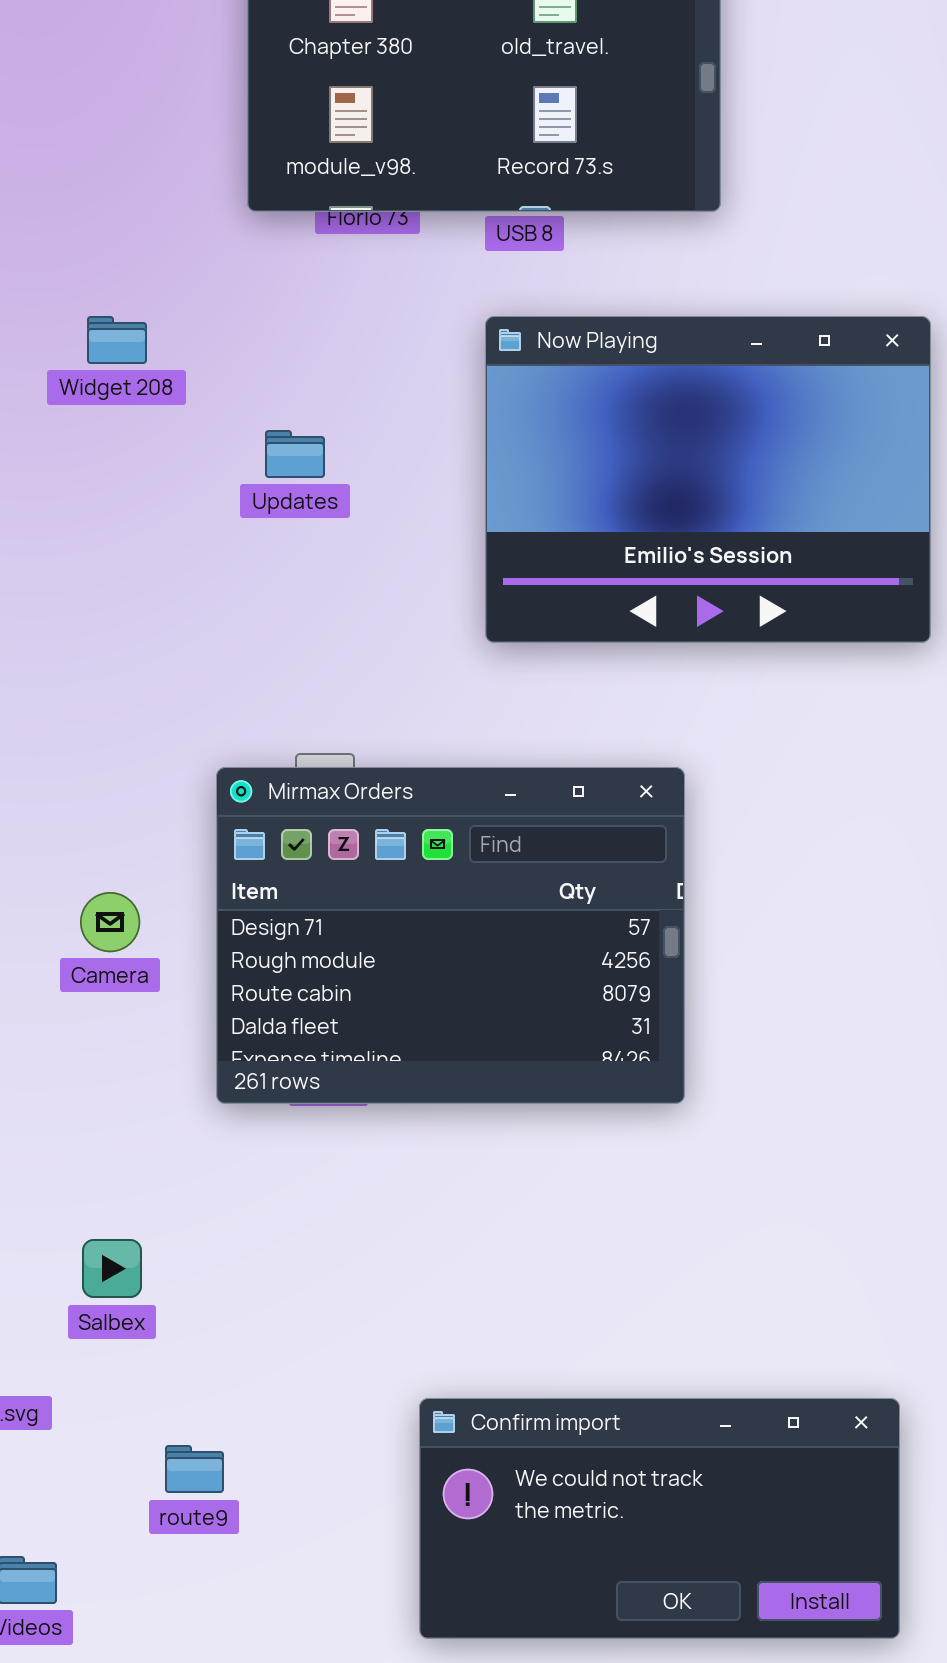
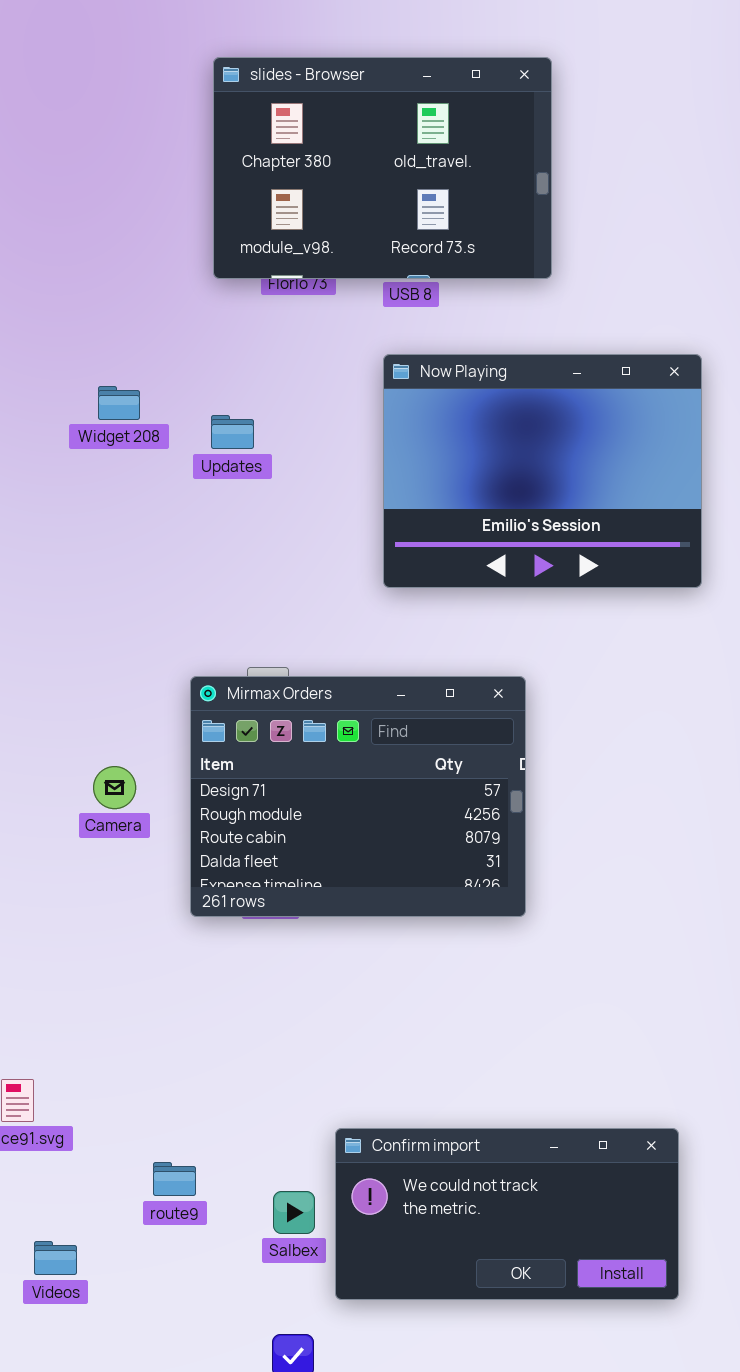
Widget 208: [87,316,147,364] -> [98,386,140,420], moved
Updates: [265,430,325,478] -> [211,415,254,449], moved
Salbex: [82,1239,142,1298] -> [273,1191,315,1234], moved

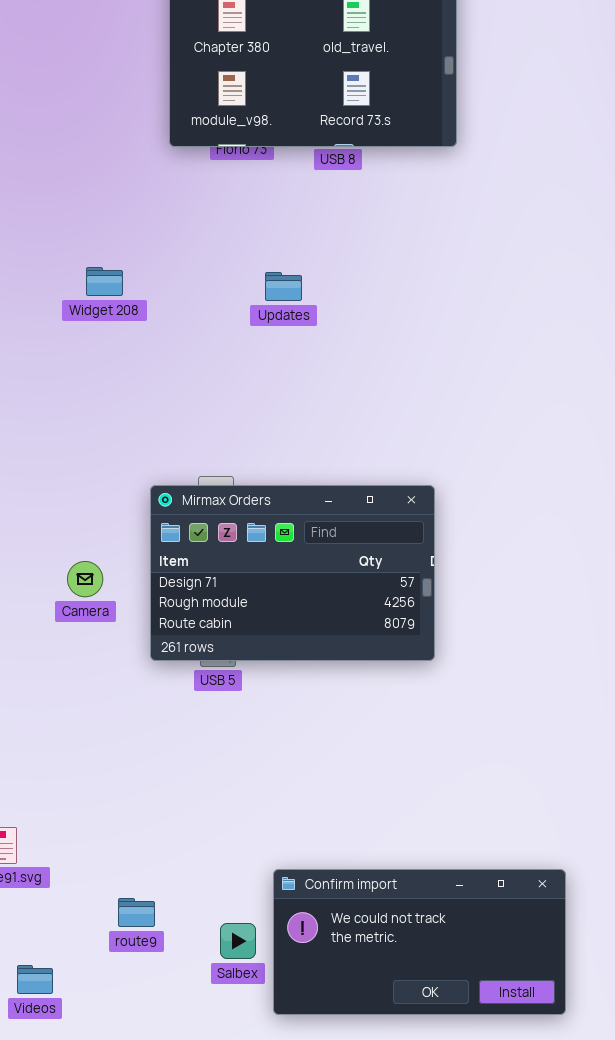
Now Playing: [383,354,702,588] -> none, closed
Widget 208: [98,386,140,420] -> [86,267,123,296], moved
Updates: [211,415,254,449] -> [265,272,302,301], moved
Mirmax Orders: [190,676,526,917] -> [150,485,435,661], resized

